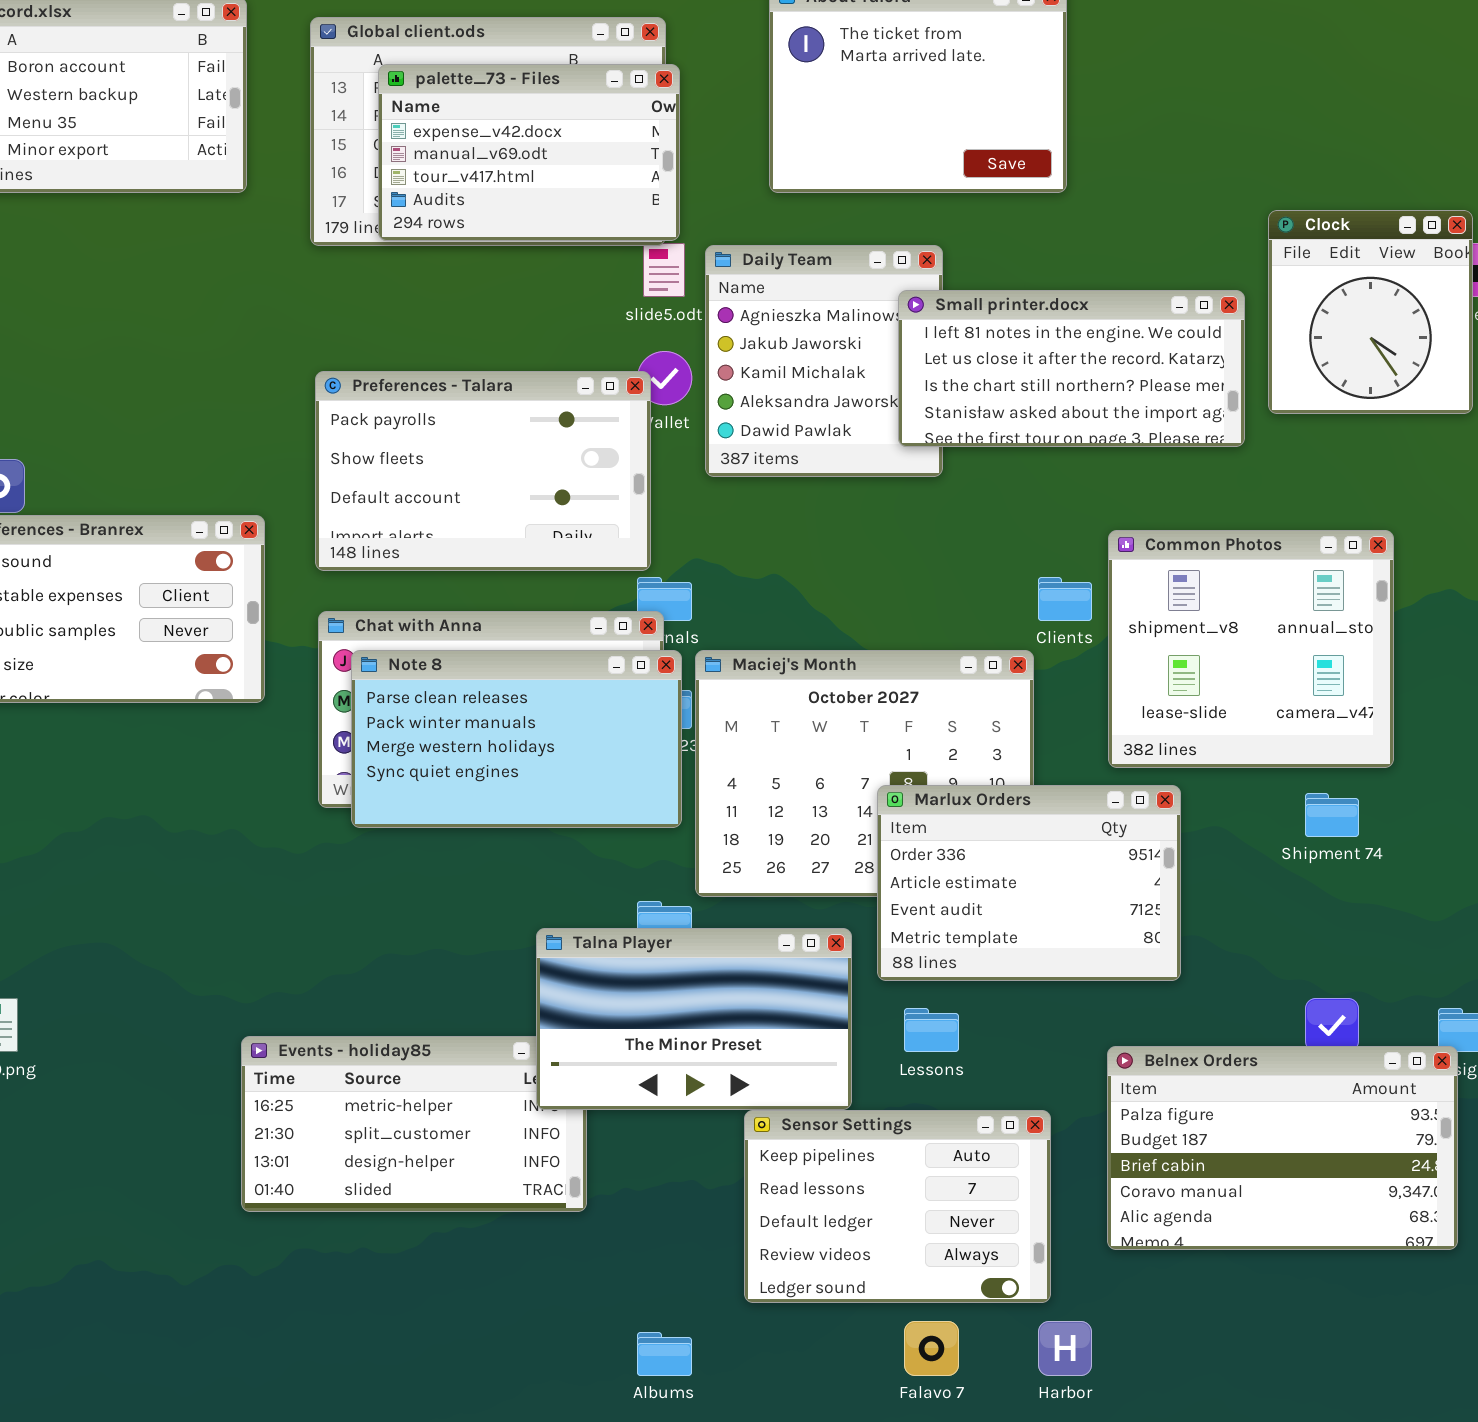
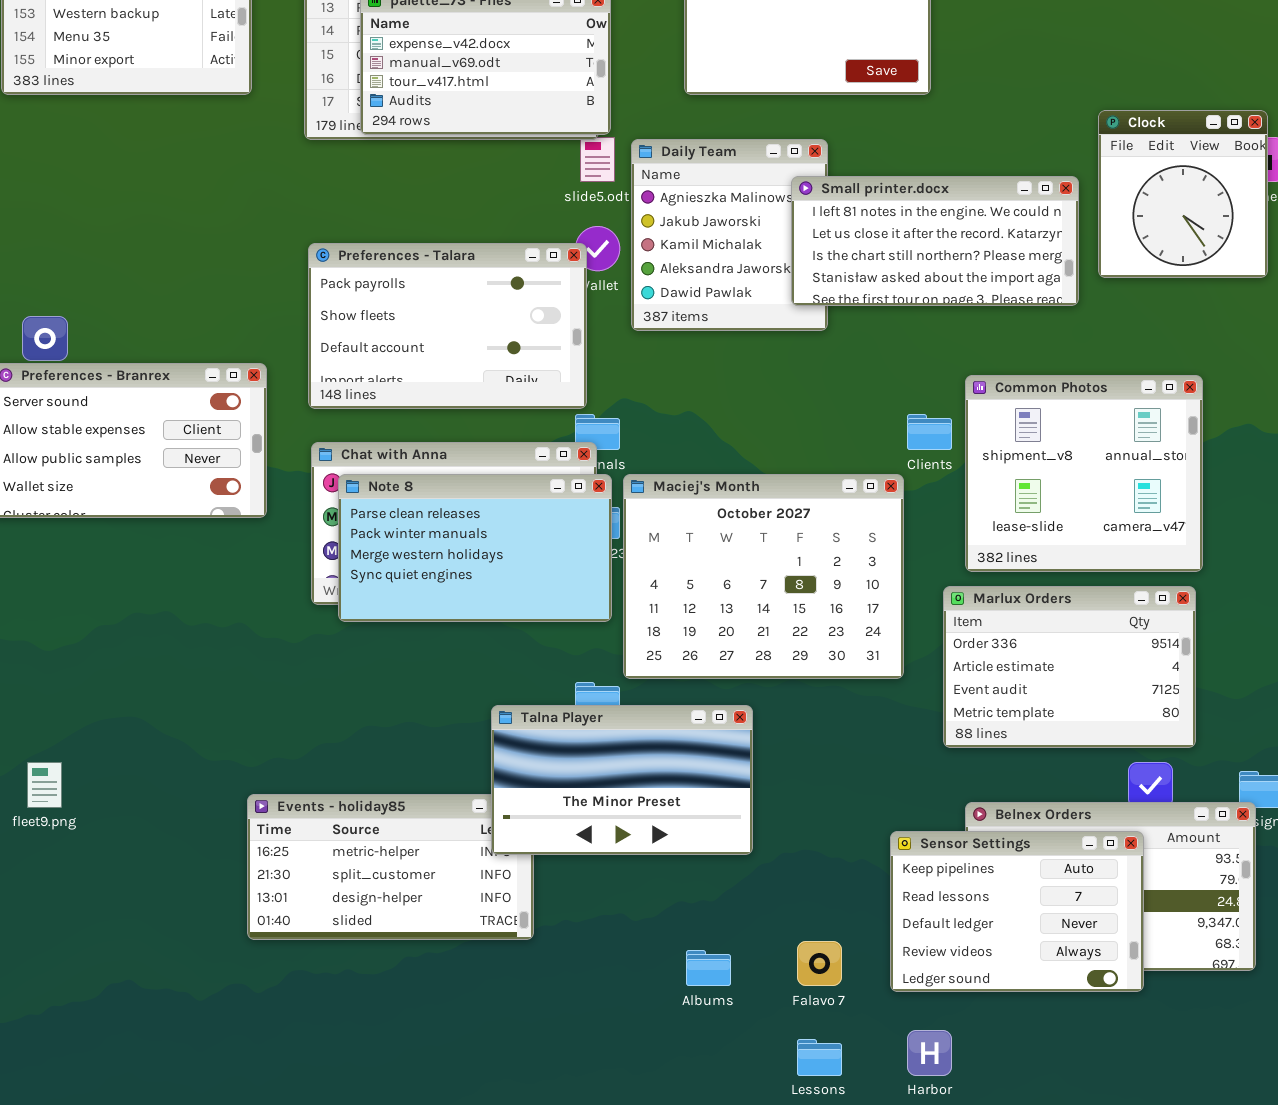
Marlux Orders: [877,785,1181,981] -> [943,586,1196,748], moved
Lessons: [904,1008,959,1052] -> [797,1039,842,1076], moved
Sensor Settings: [744,1110,1051,1303] -> [890,831,1144,992], moved
Falavo 7: [904,1321,959,1376] -> [797,941,842,986], moved
Albums: [637,1332,692,1376] -> [686,950,731,986], moved

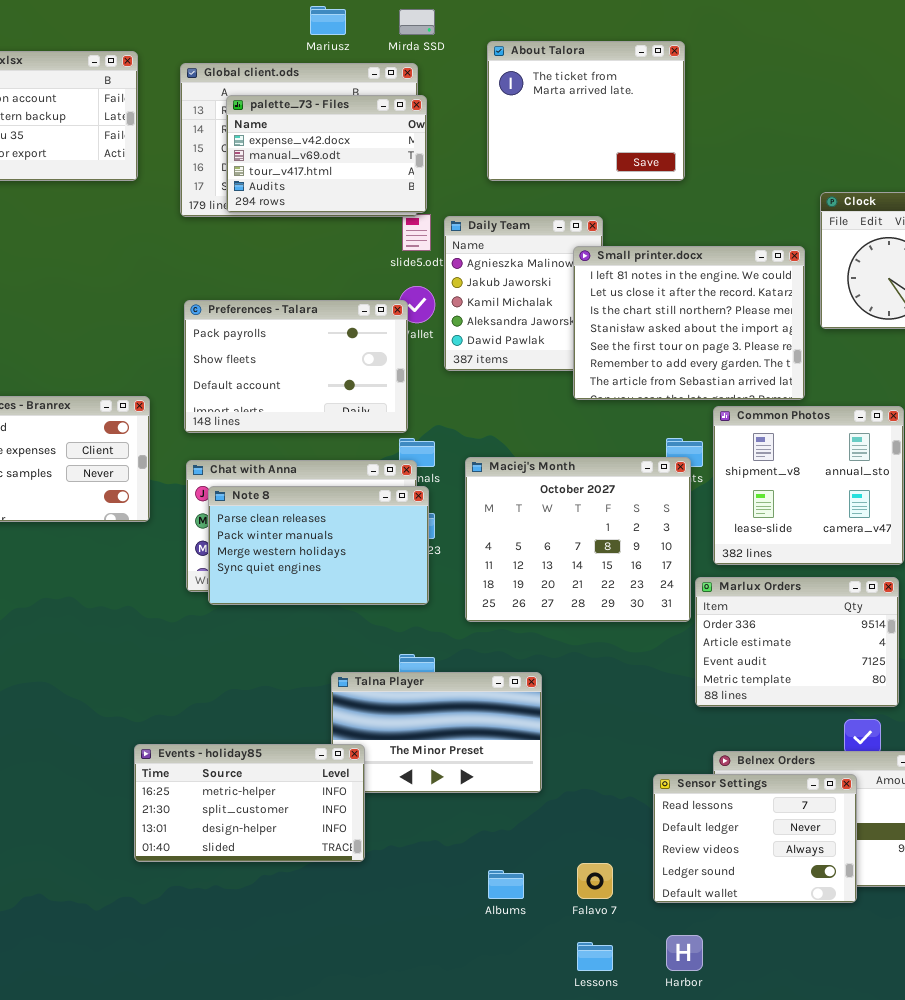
Small printer.docx: [791,176,1079,306] -> [573,246,805,400], resized
Maciej's Month: [623,474,904,679] -> [465,457,691,622], moved
Events - holiday85: [247,794,534,940] -> [134,744,365,862], raised
Sensor Settings: [890,831,1144,992] -> [653,774,857,903], scrolled down 1 row

